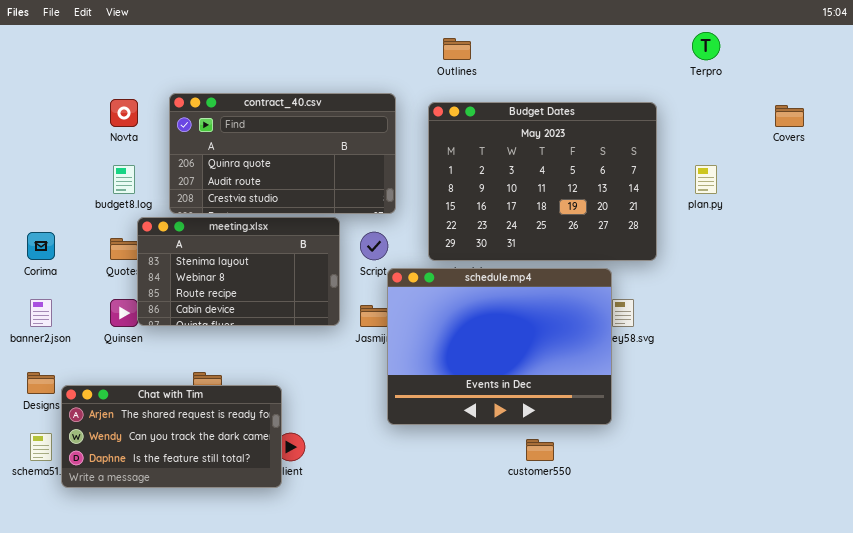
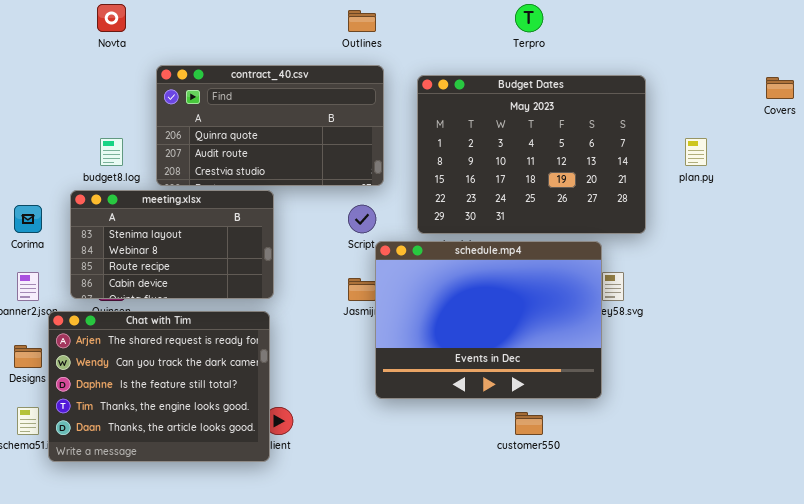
Terpro: [692,32,720,60] -> [515,4,543,32], moved
Outlines: [443,38,471,60] -> [348,10,376,32], moved
Novta: [110,99,138,127] -> [97,4,126,32], moved
meeting.xlsx: [137,217,340,326] -> [70,190,274,299], moved
Chat with Tim: [61,385,282,488] -> [48,311,270,462], resized

